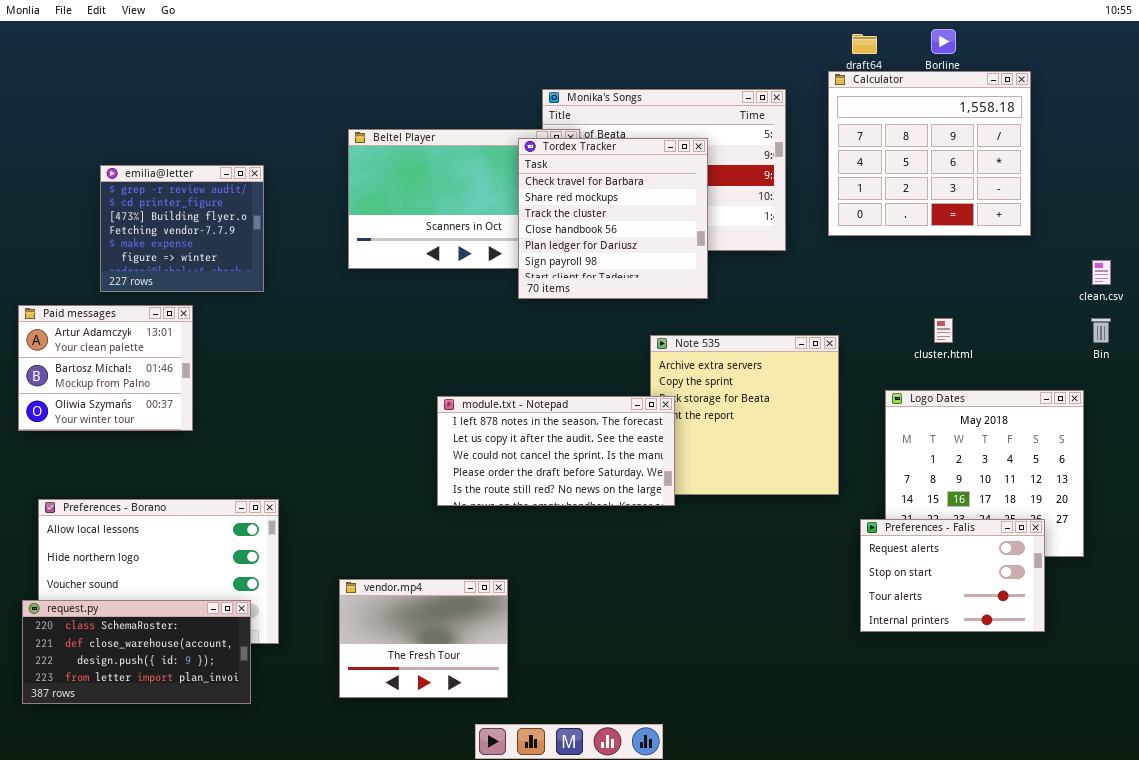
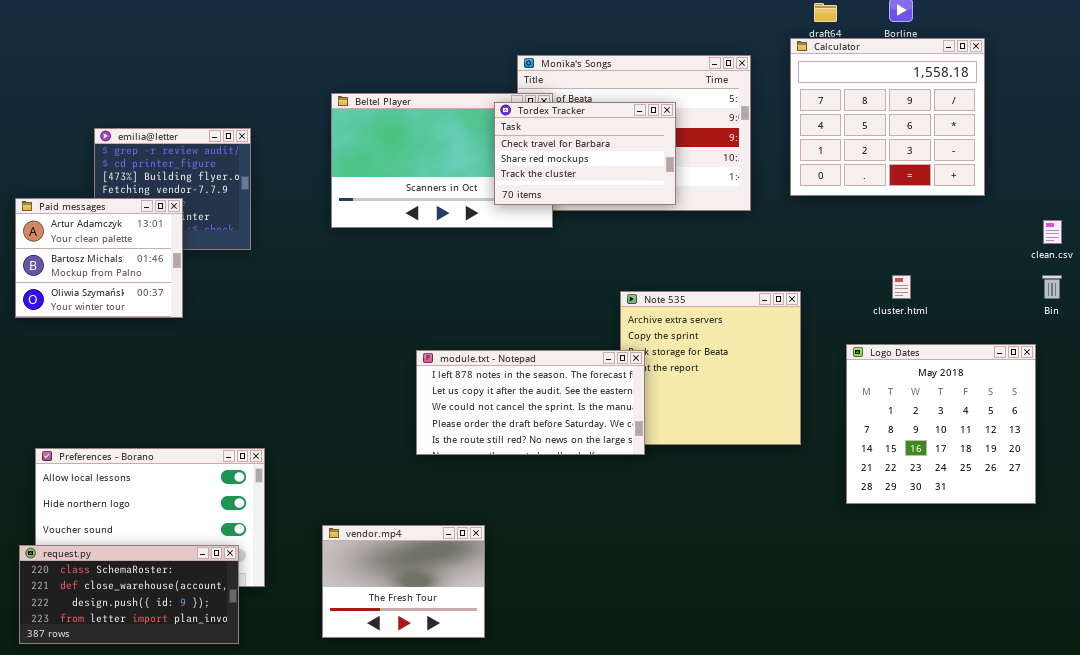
Tordex Tracker: [518,138,708,299] -> [494,102,676,205], resized
Paid messages: [18,305,193,431] -> [15,198,183,318], moved
Preferences - Falis: [860,519,1045,632] -> none, closed

